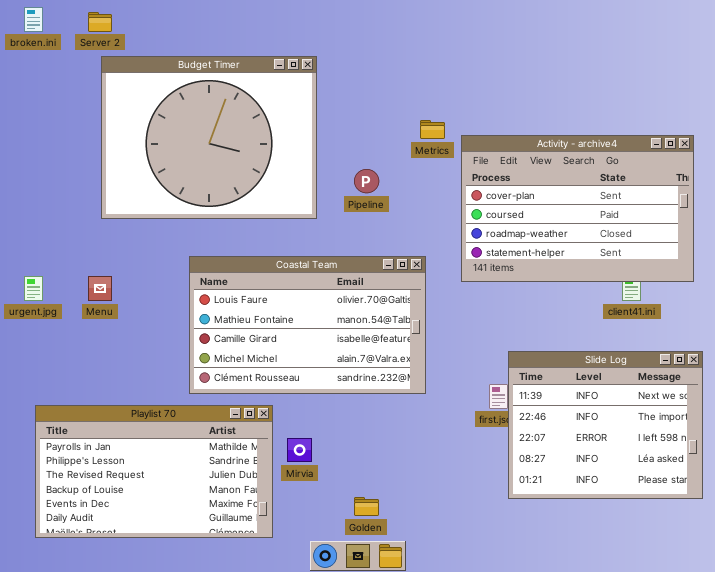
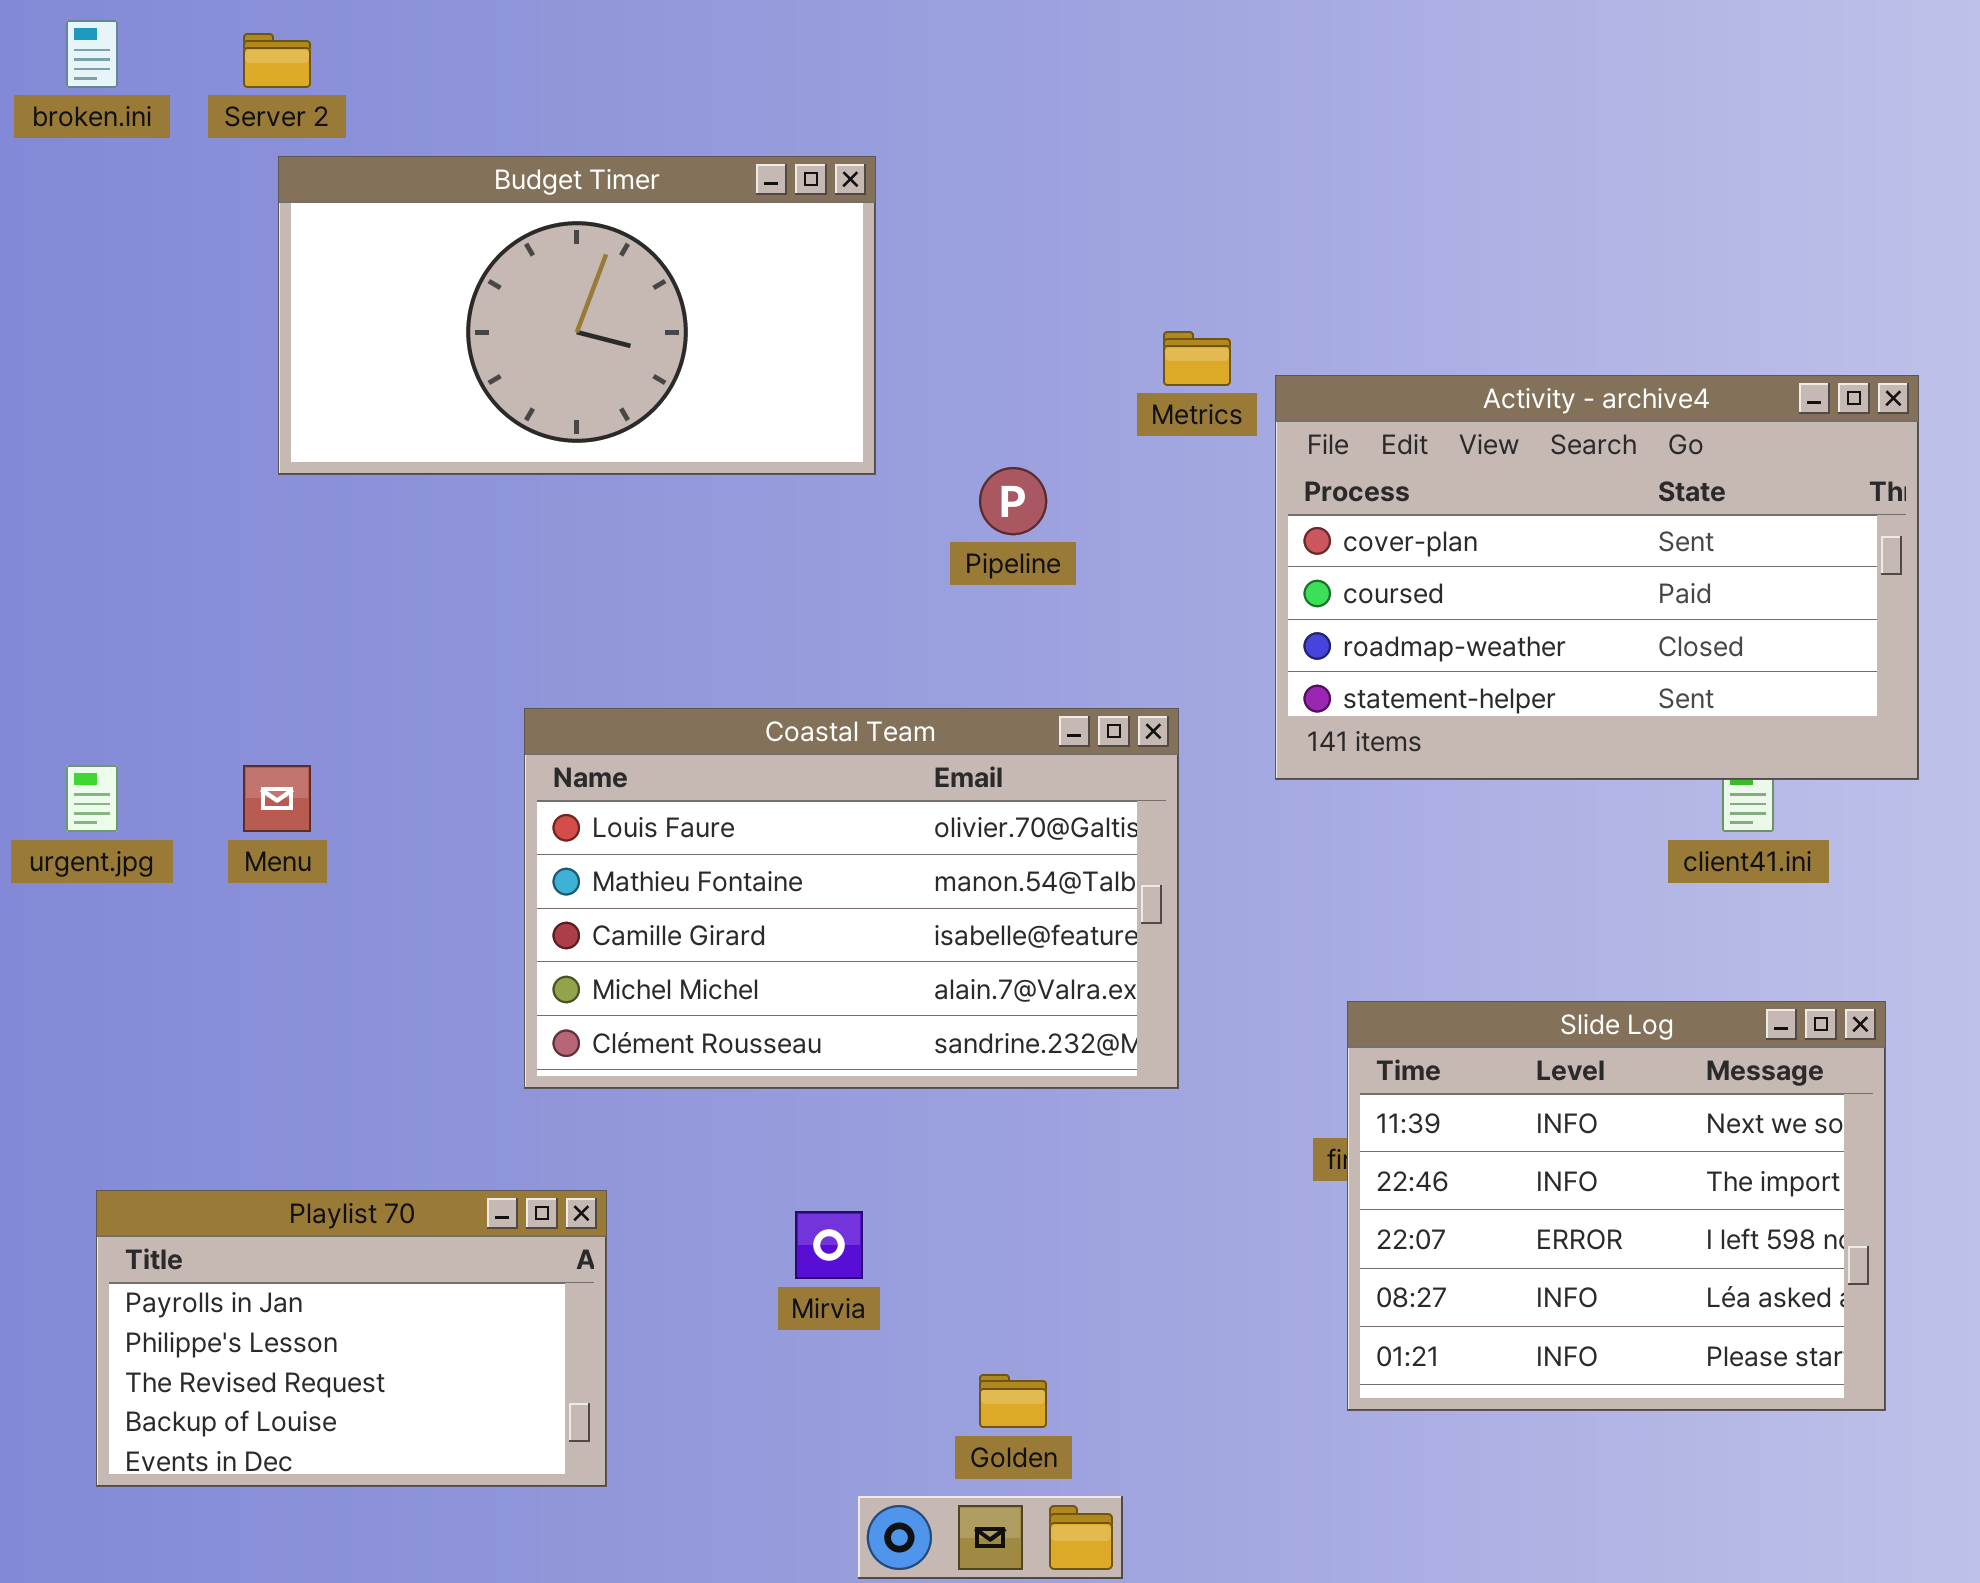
Budget Timer: [101,56,317,219] -> [278,156,876,475], resized
Slide Log: [508,351,703,499] -> [1347,1001,1886,1411], moved
Playlist 70: [35,405,273,538] -> [96,1190,607,1487], resized

